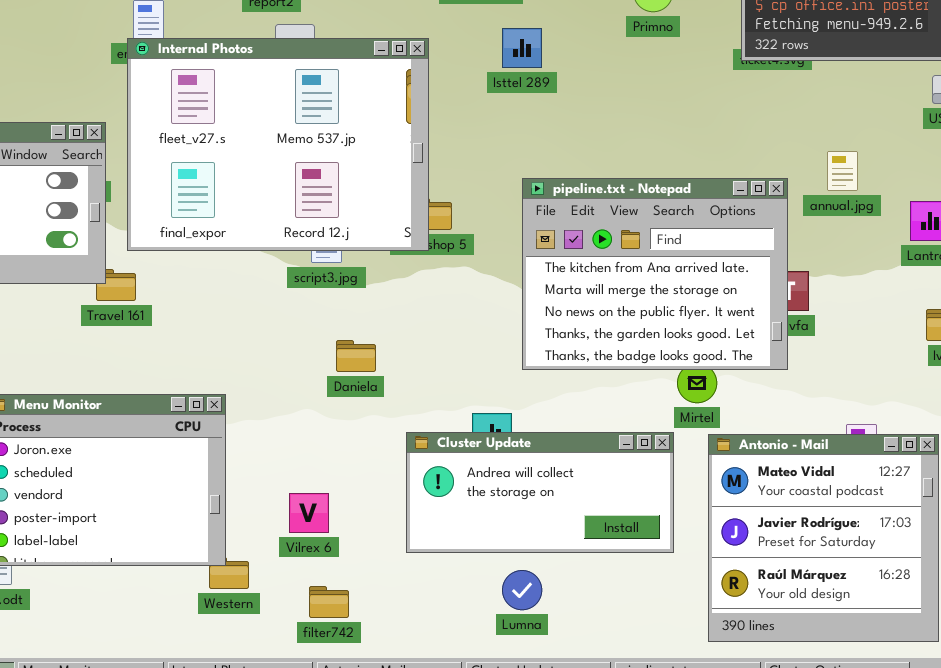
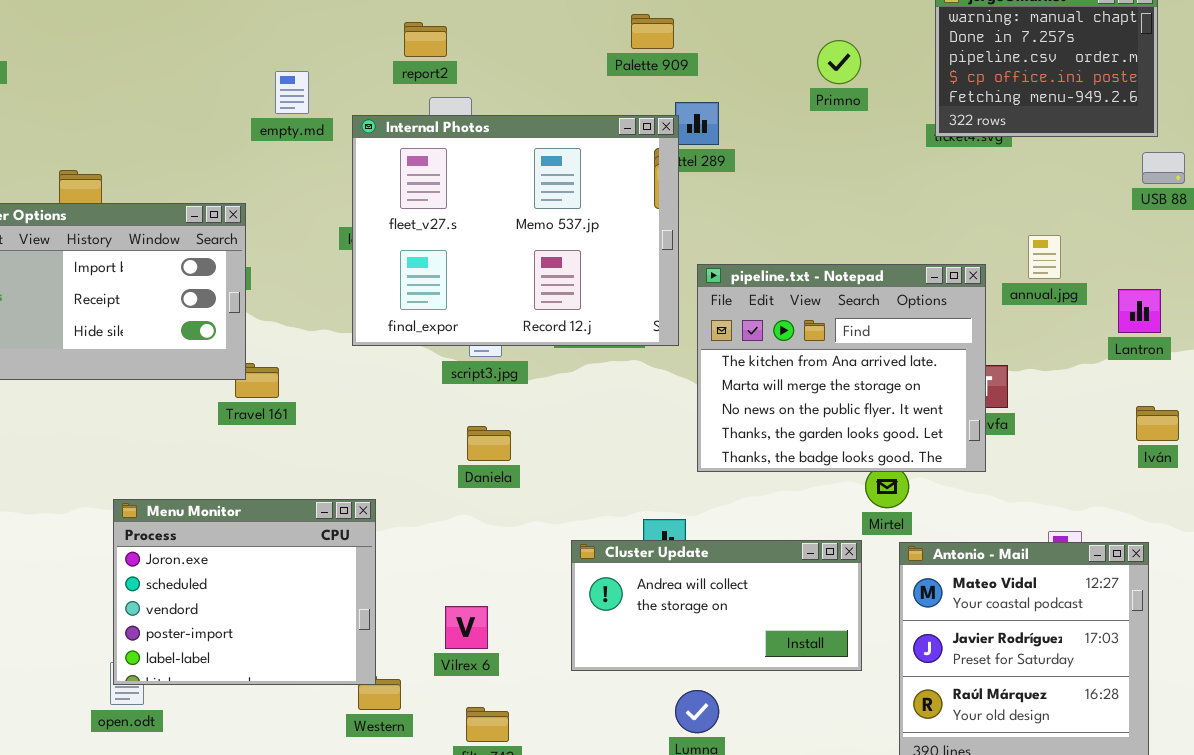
Internal Photos: [127,38,429,251] -> [352,115,679,346], moved
Daniela: [336,340,376,372] -> [467,426,511,461], moved

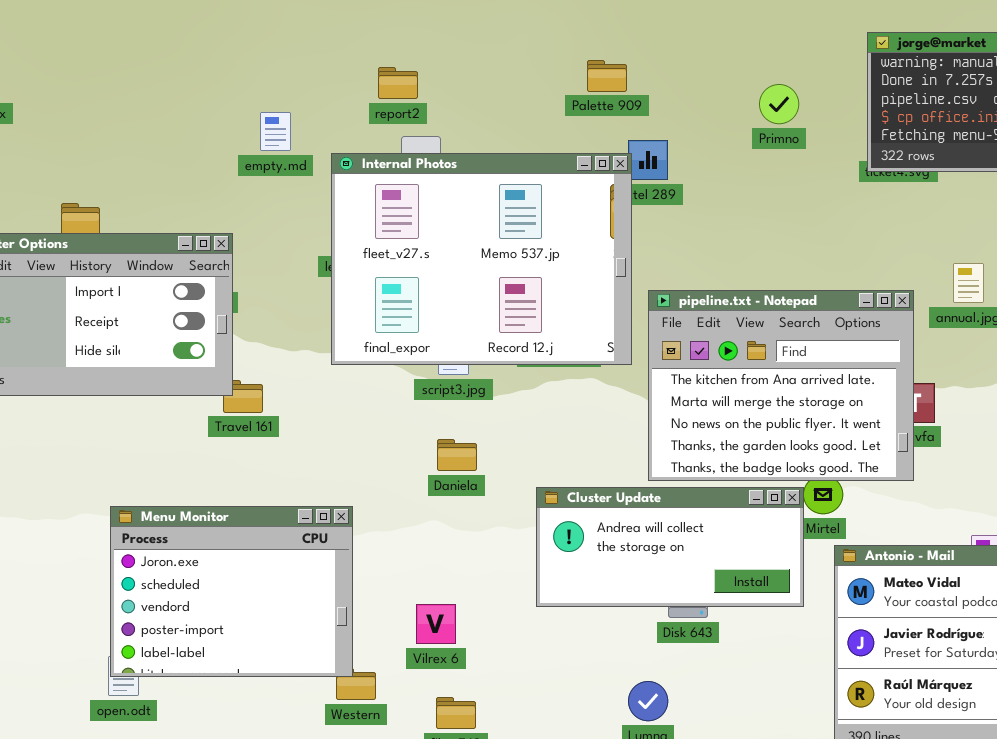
Cluster Update: [571,540,862,671] -> [536,487,804,607], moved

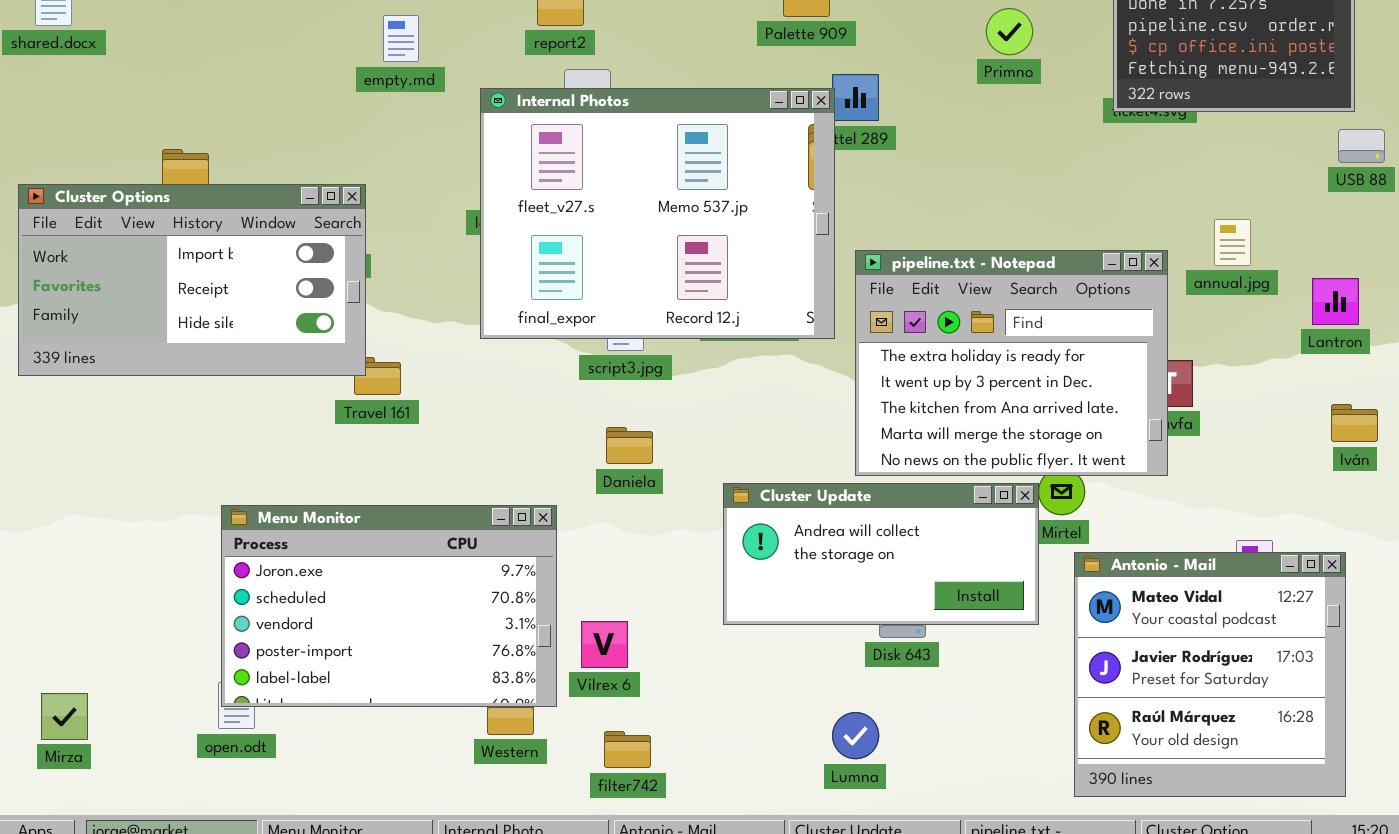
empty.md: [260,112,291,151] -> [383,15,419,62], moved
pipeline.txt - Notepad: [648,290,914,481] -> [855,250,1168,476], scrolled up 2 rows
Menu Monitor: [110,506,353,677] -> [221,505,557,707], resized

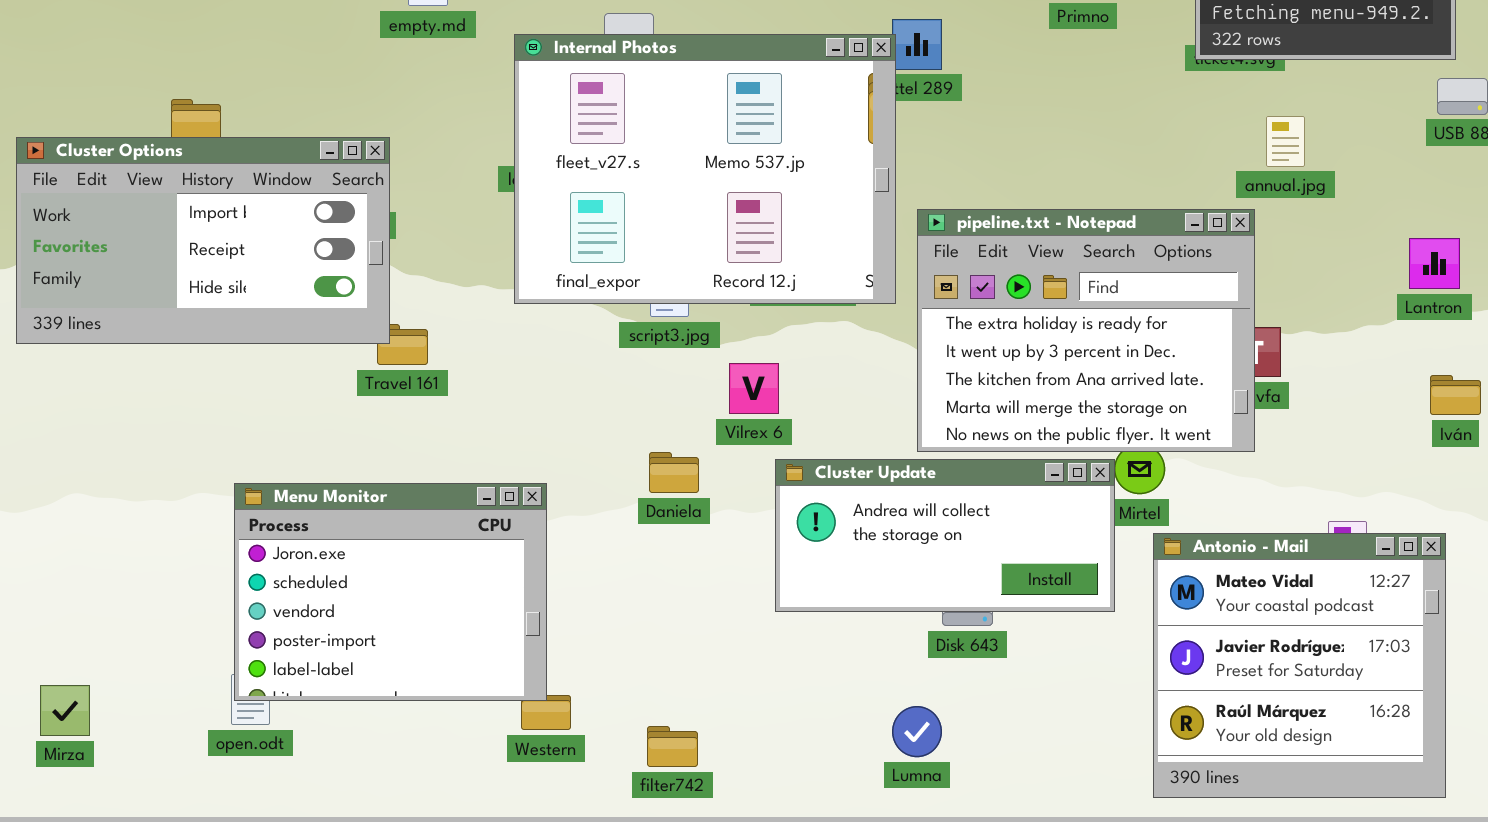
annual.jpg: [1214,219,1251,266] -> [1266,116,1305,167], moved
Daniela: [606,427,653,464] -> [649,452,699,493], moved
Menu Monitor: [221,505,557,707] -> [234,483,547,701], resized
Vilrex 6: [581,621,628,668] -> [729,363,779,414], moved

